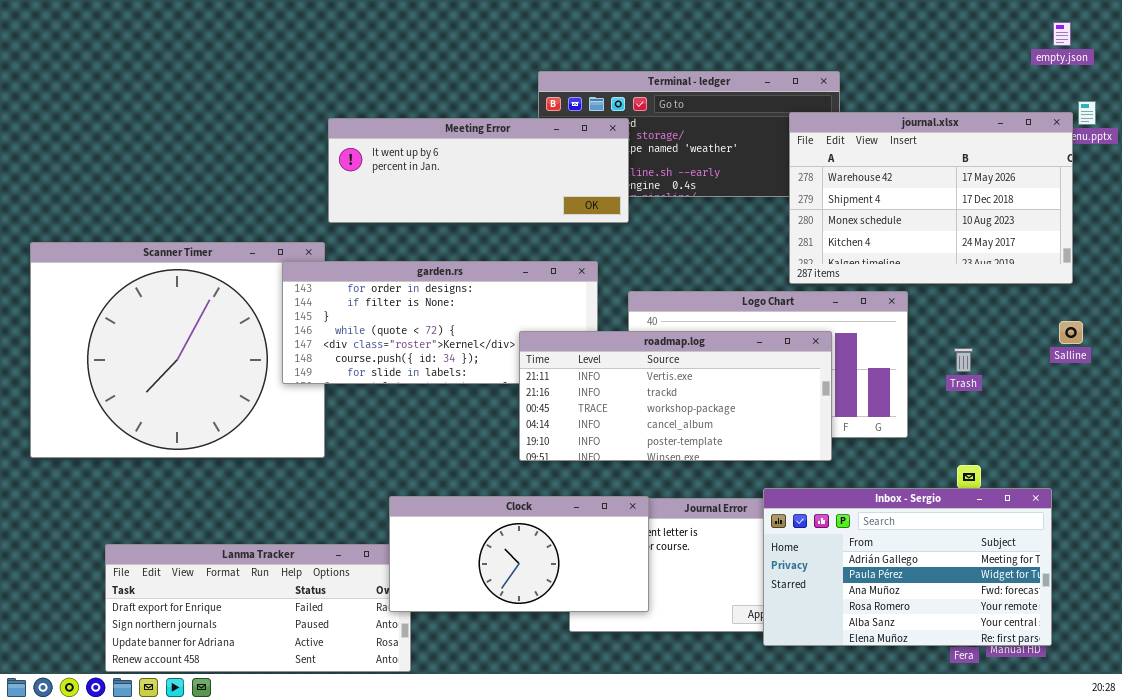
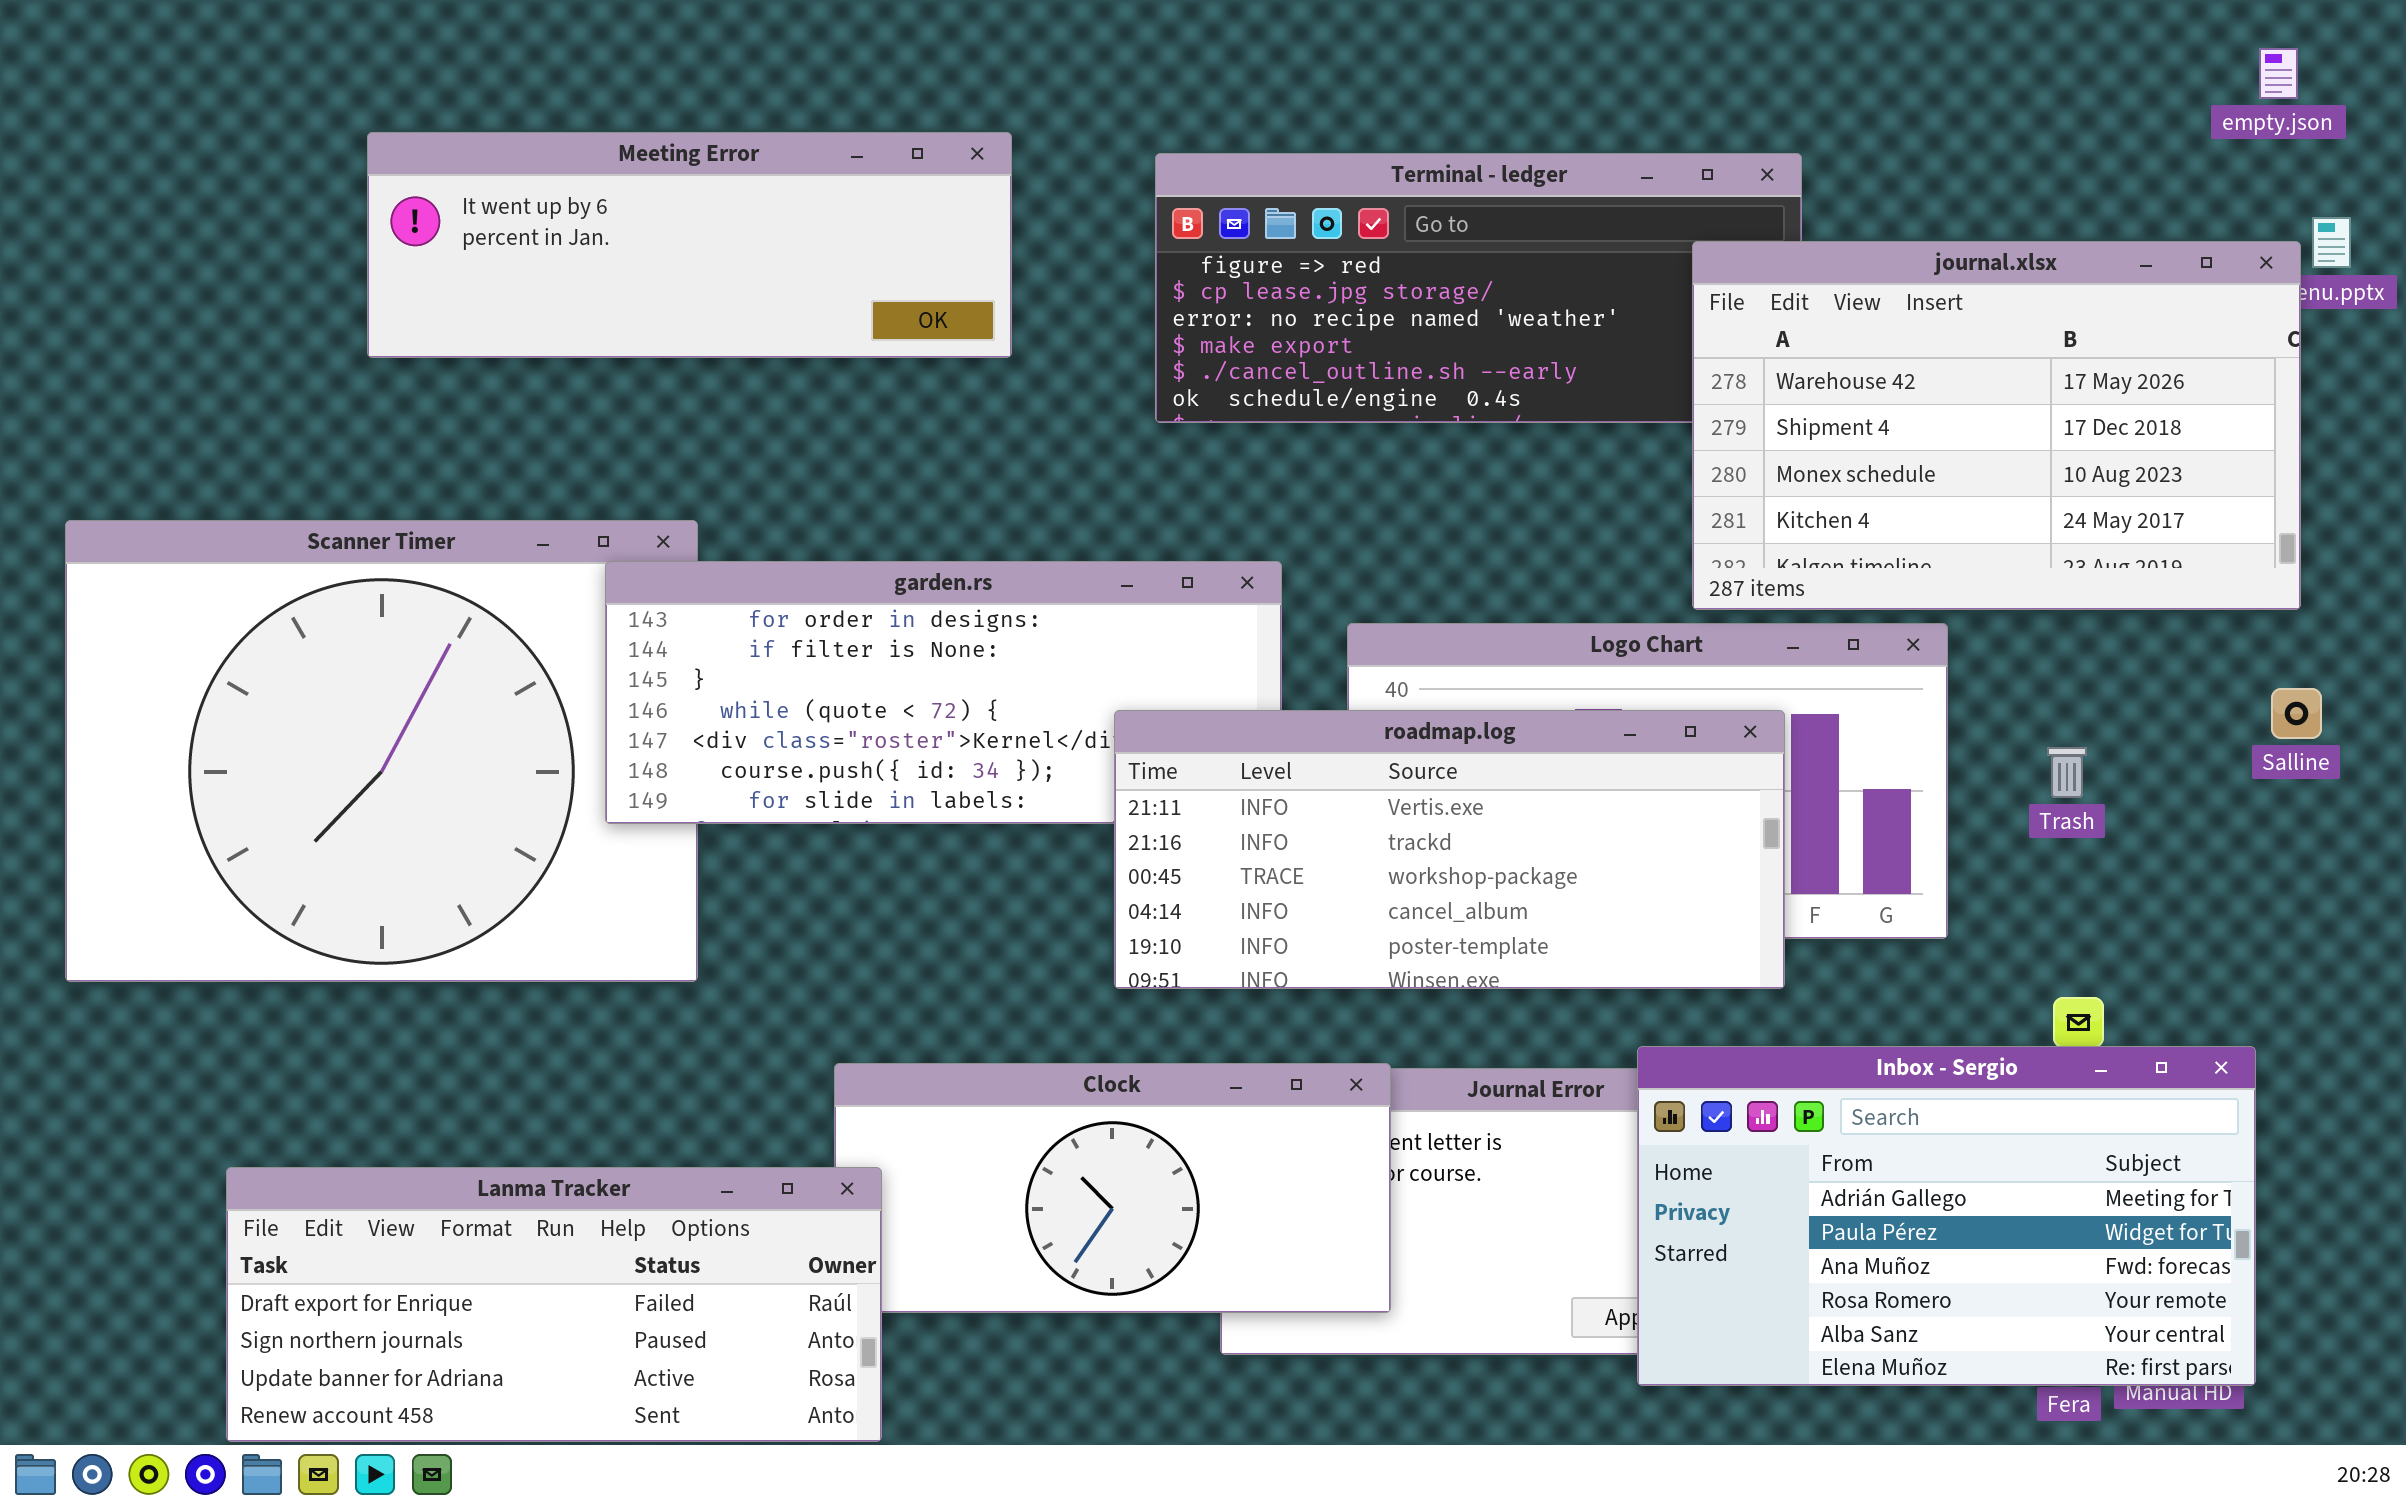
Meeting Error: [328,118,629,223] -> [367,132,1012,358], moved
Lanma Tracker: [105,544,411,672] -> [226,1167,882,1442], raised

